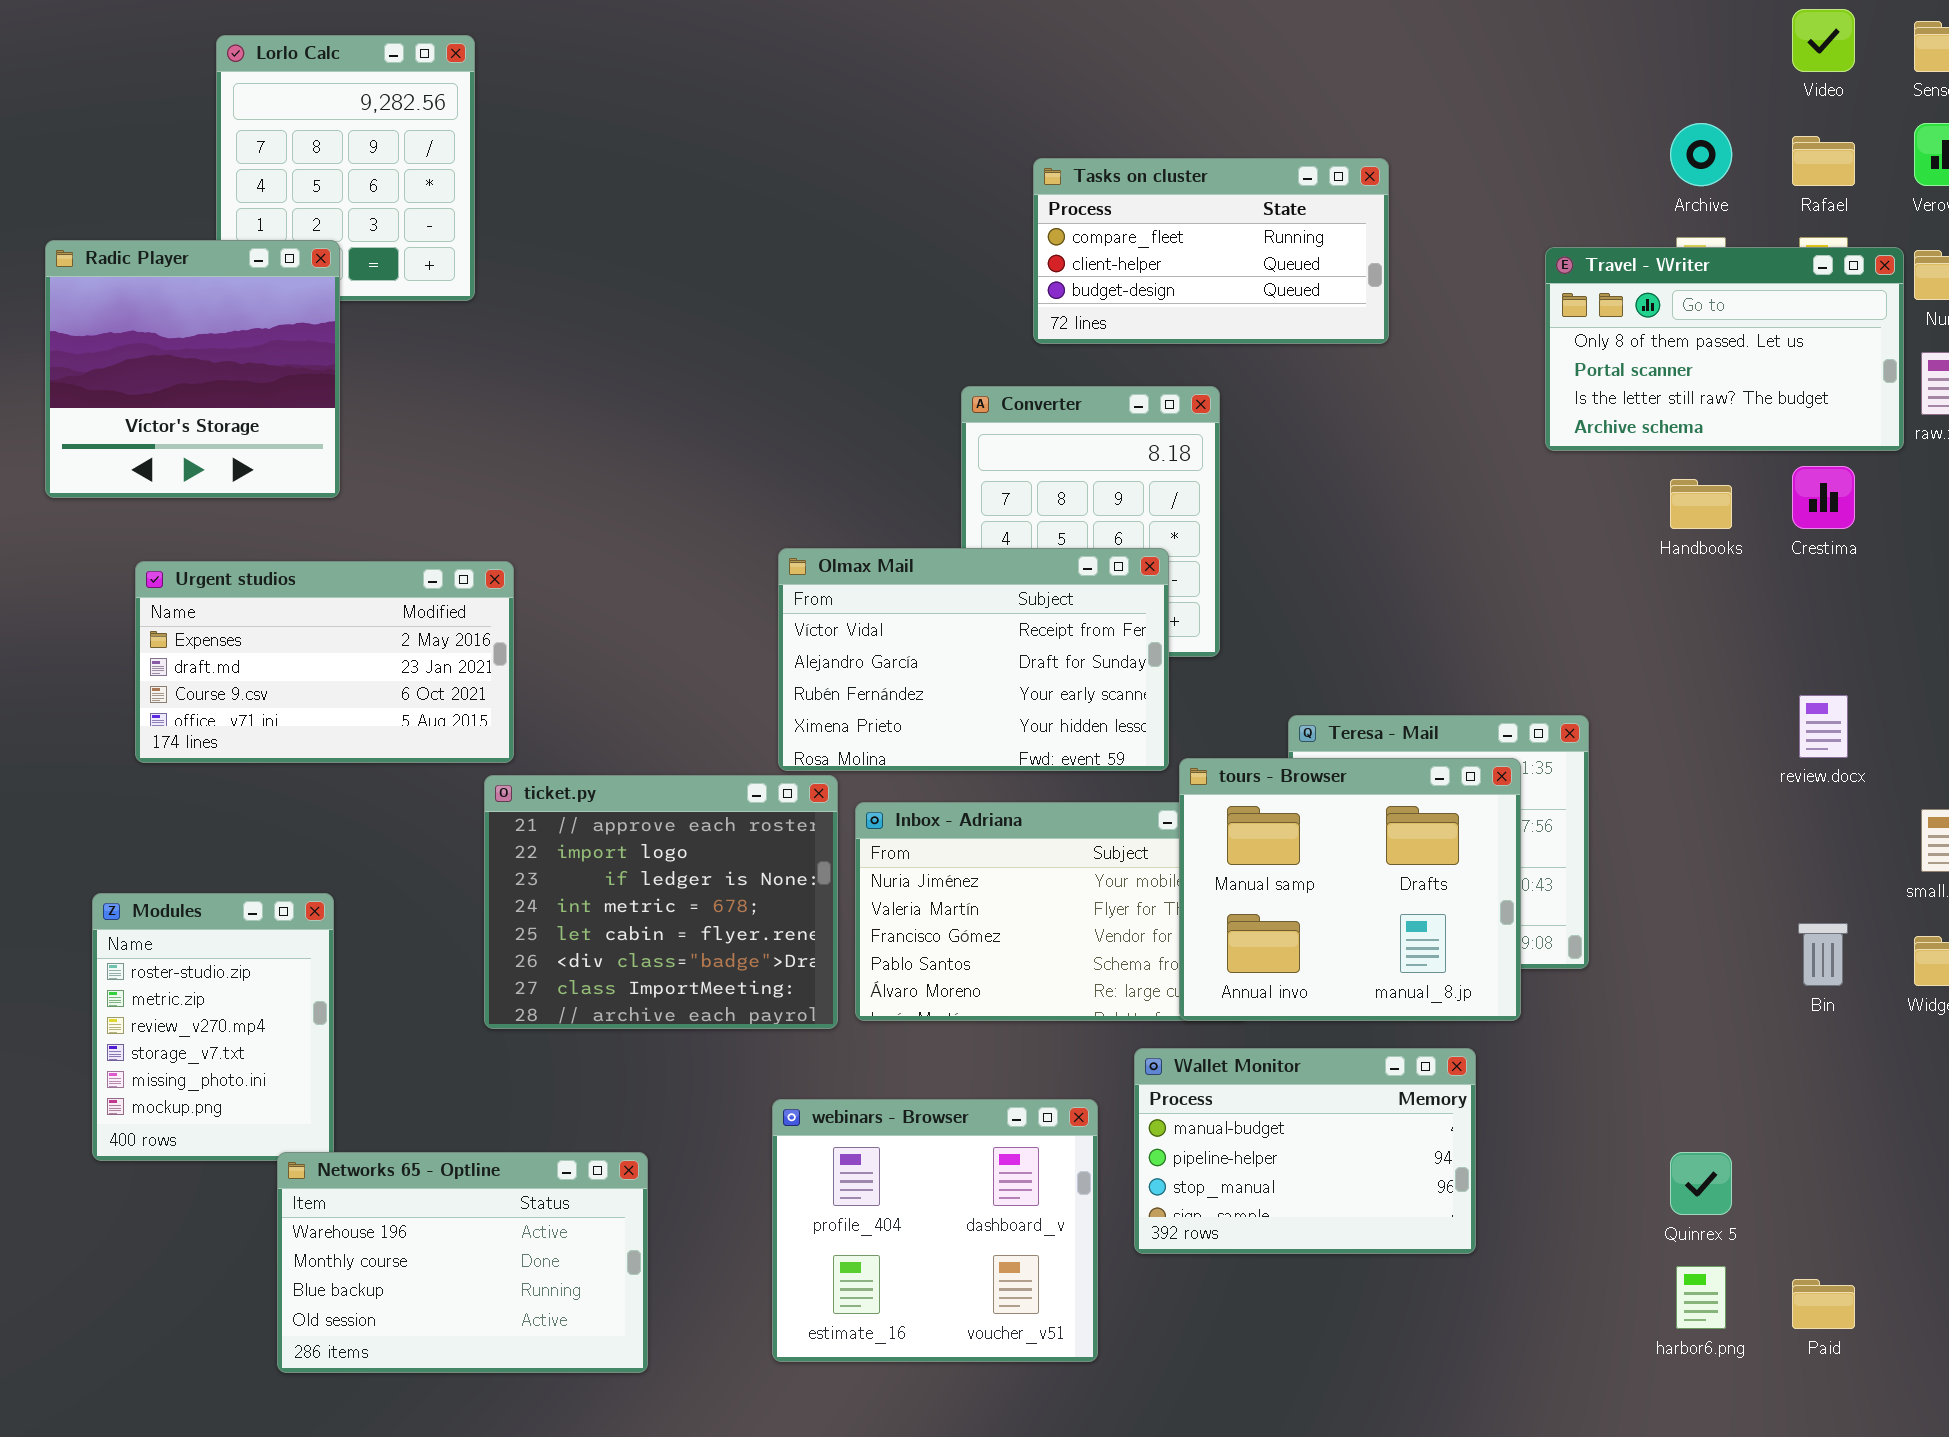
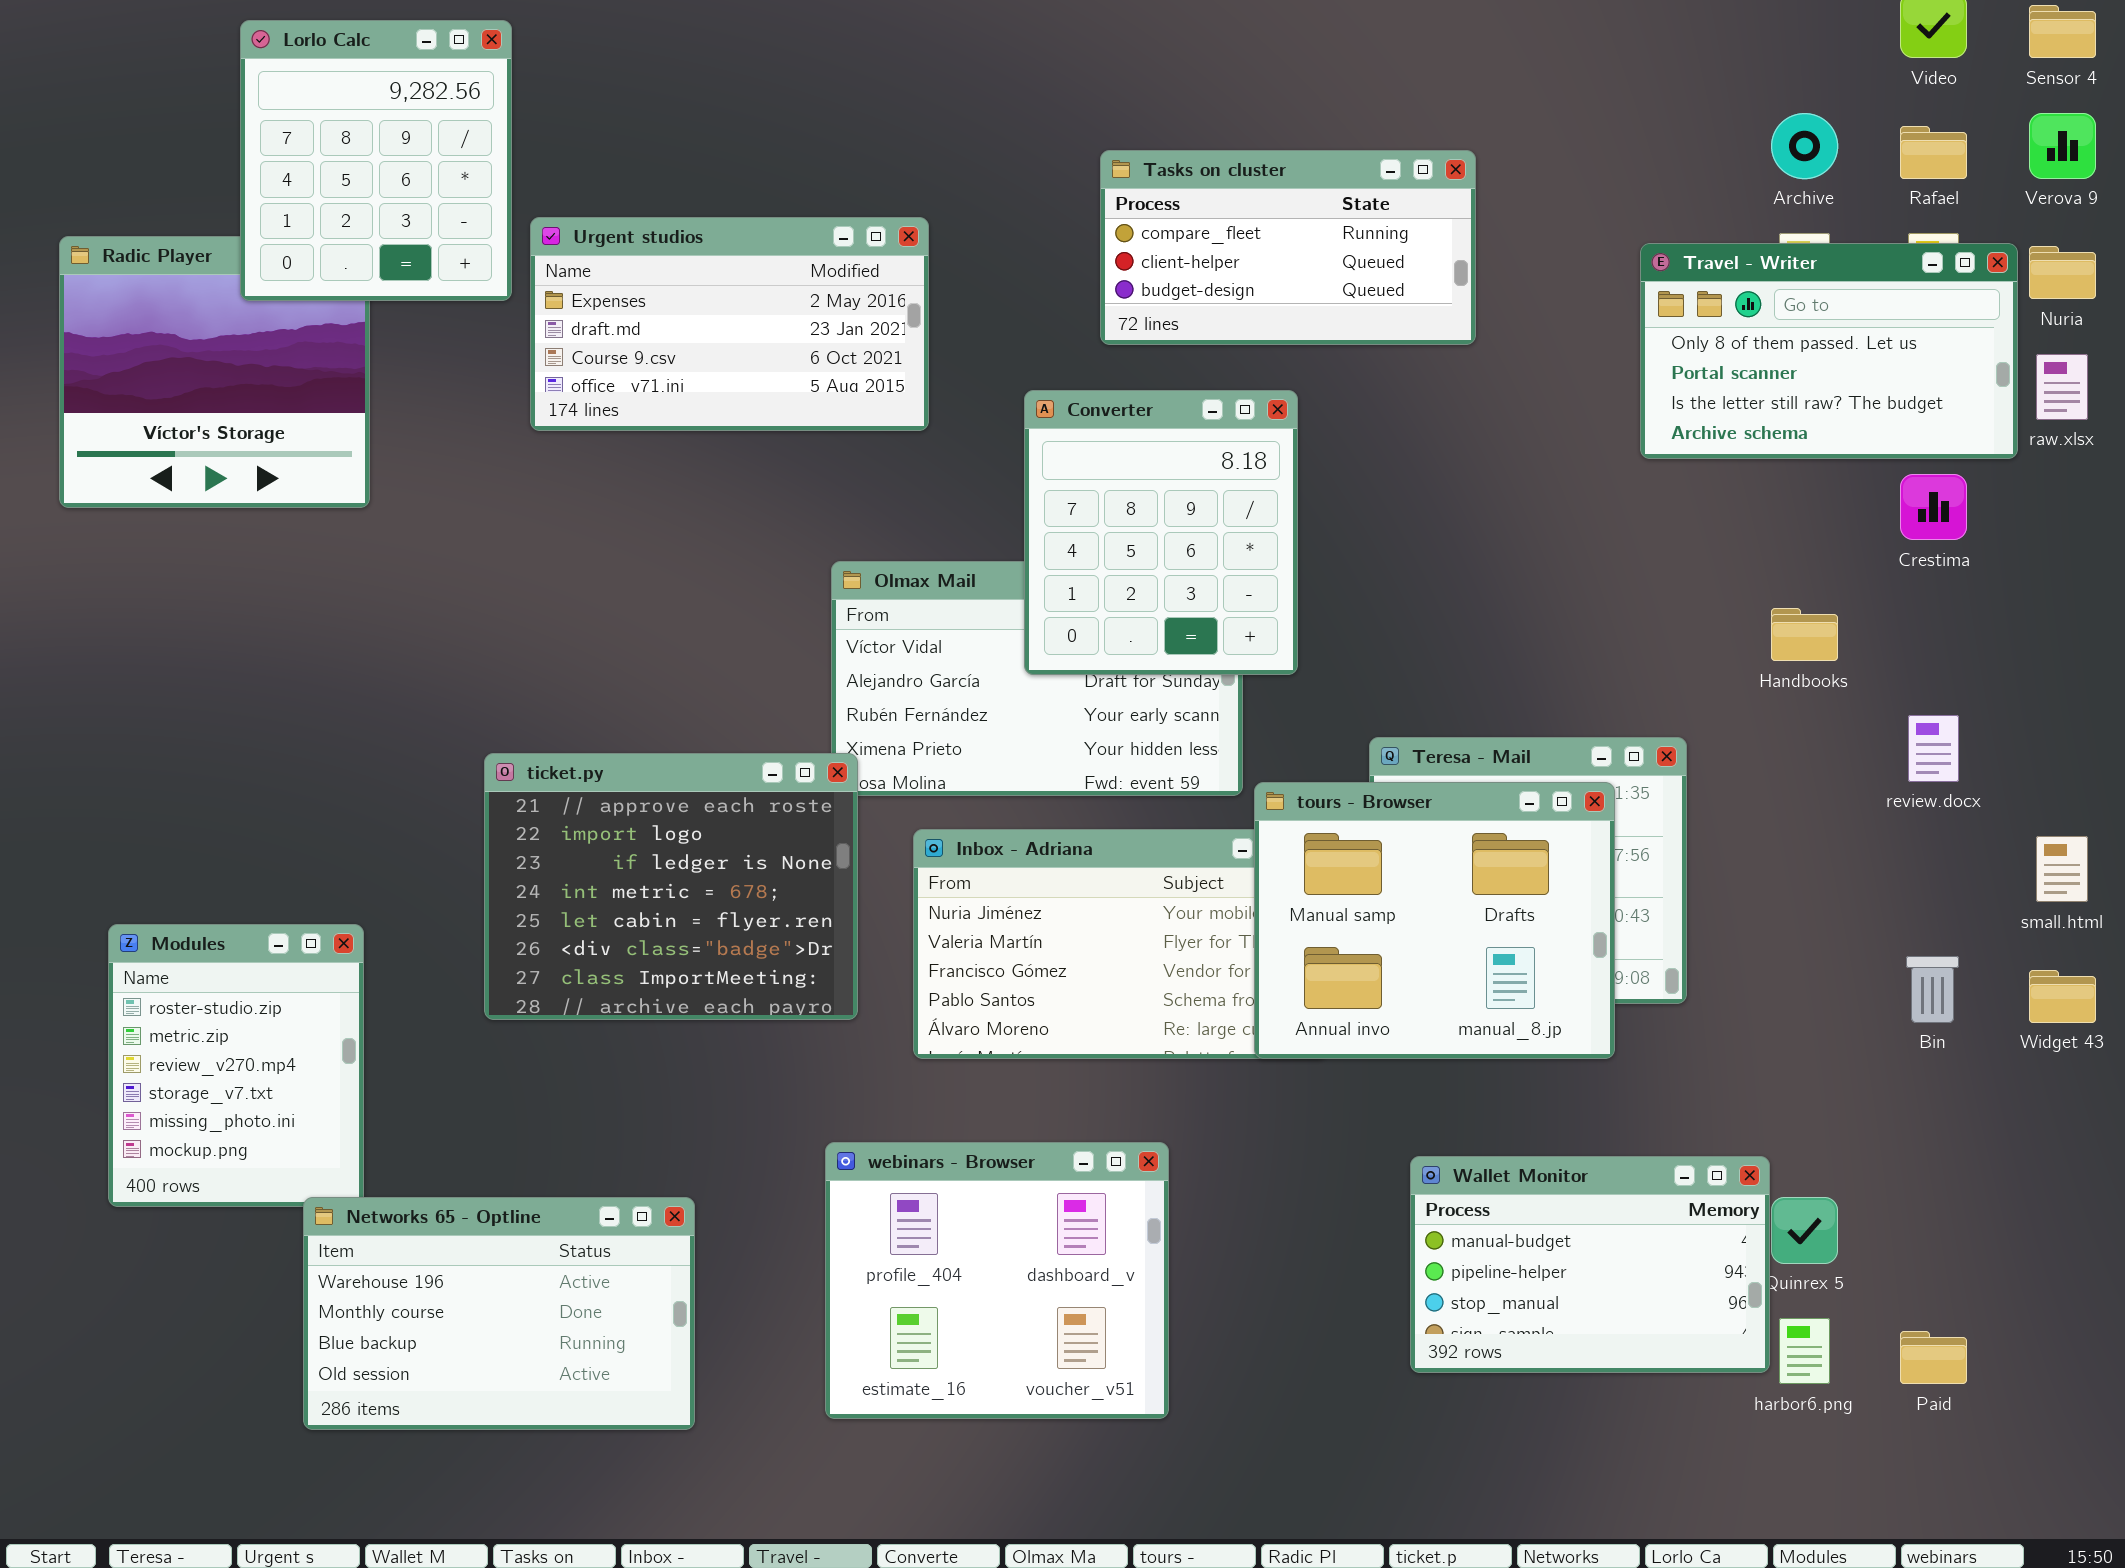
Lorlo Calc: [216,35,475,301] -> [240,20,512,301], raised
Converter: [961,386,1220,657] -> [1024,390,1298,675], raised
Handbooks: [1670,479,1732,529] -> [1771,608,1838,661], moved
Urgent studios: [135,561,514,763] -> [530,217,929,431], moved
ticket.py: [484,775,838,1029] -> [484,753,858,1020], moved
Wallet Monitor: [1134,1048,1476,1254] -> [1410,1156,1770,1373], moved

